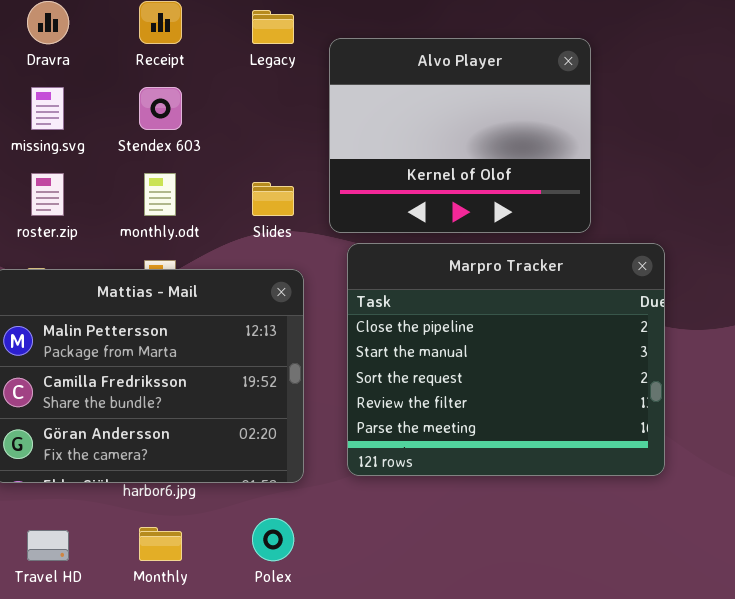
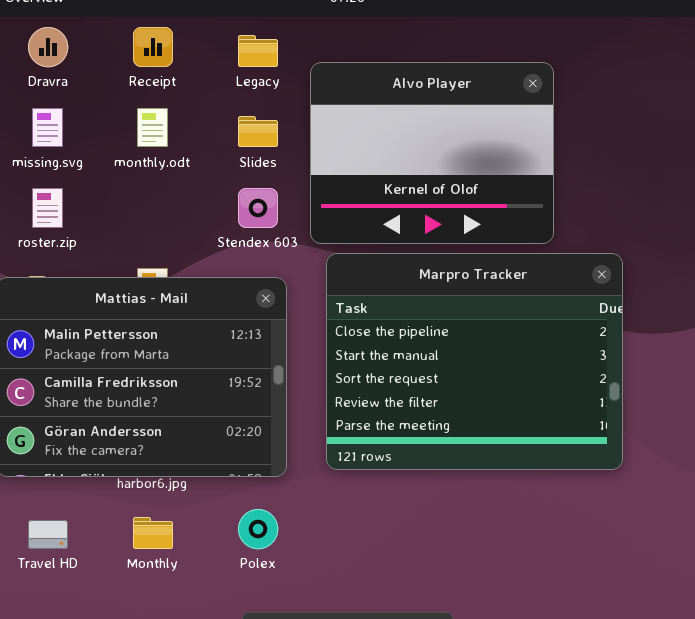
Stendex 603: [139,87,182,130] -> [238,188,278,228], moved
monthly.odt: [144,173,176,216] -> [137,108,168,147], moved
Slides: [252,182,294,216] -> [238,116,278,147], moved

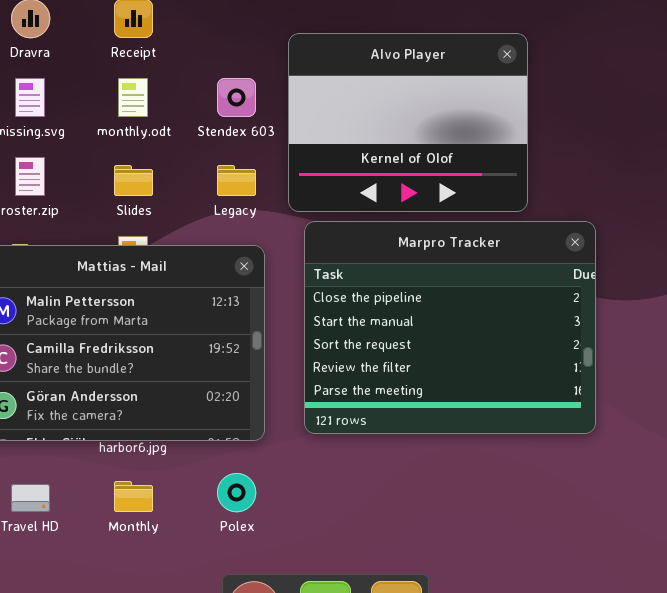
Legacy: [238,35,278,67] -> [217,165,256,196], moved
Slides: [238,116,278,147] -> [114,165,153,196], moved
Stendex 603: [238,188,278,228] -> [217,78,256,117], moved

